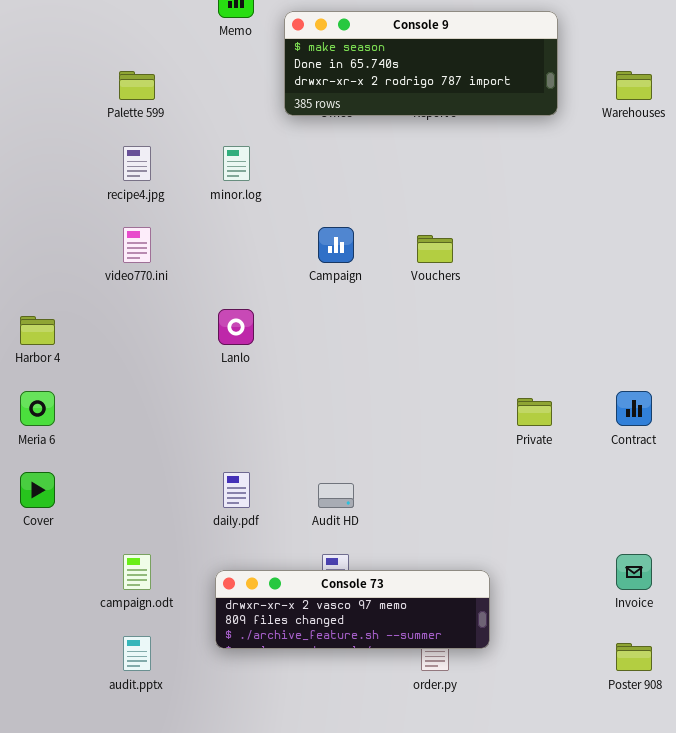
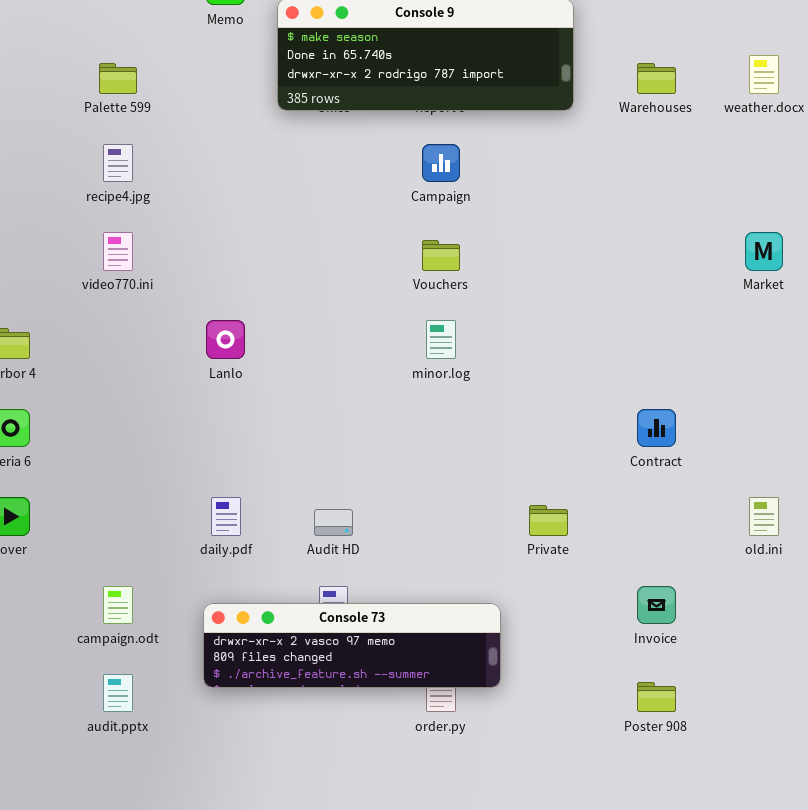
minor.log: [223,146,250,181] -> [426,320,456,359], moved
Campaign: [318,227,354,263] -> [422,144,460,182], moved
Private: [517,398,552,426] -> [529,505,568,536], moved

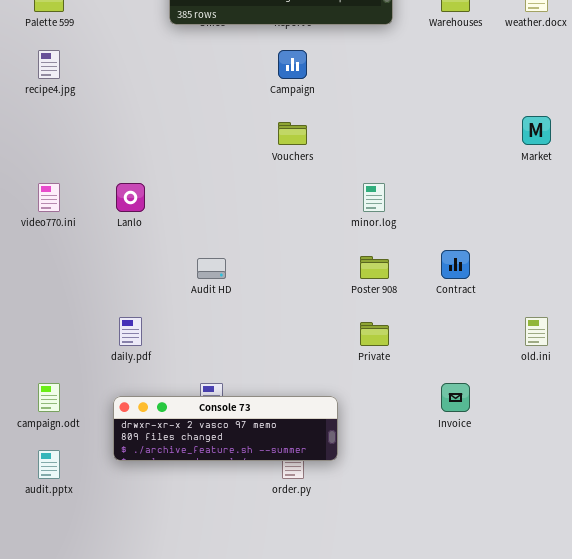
video770.ini: [103,232,133,271] -> [38,183,60,212], moved
minor.log: [426,320,456,359] -> [363,183,385,212], moved
Audit HD: [314,509,353,536] -> [197,258,226,279], moved
Poster 908: [637,682,676,712] -> [360,256,389,279], moved

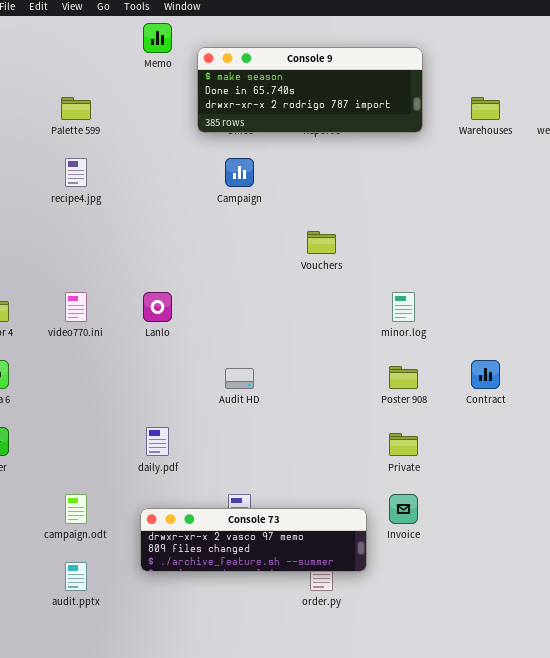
Campaign: [278,50,307,79] -> [225,158,254,187], moved
Invoice: [441,383,470,412] -> [389,494,418,524], moved

